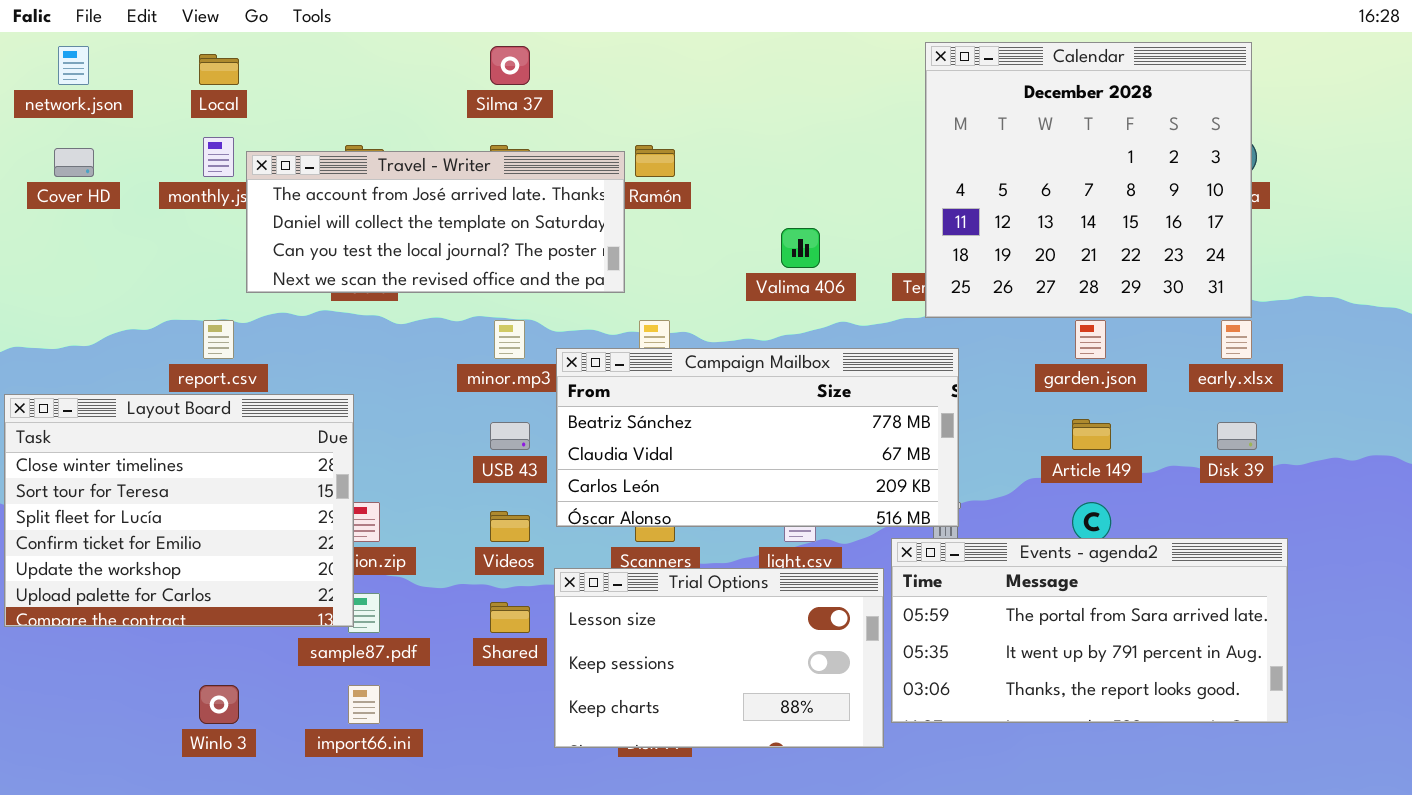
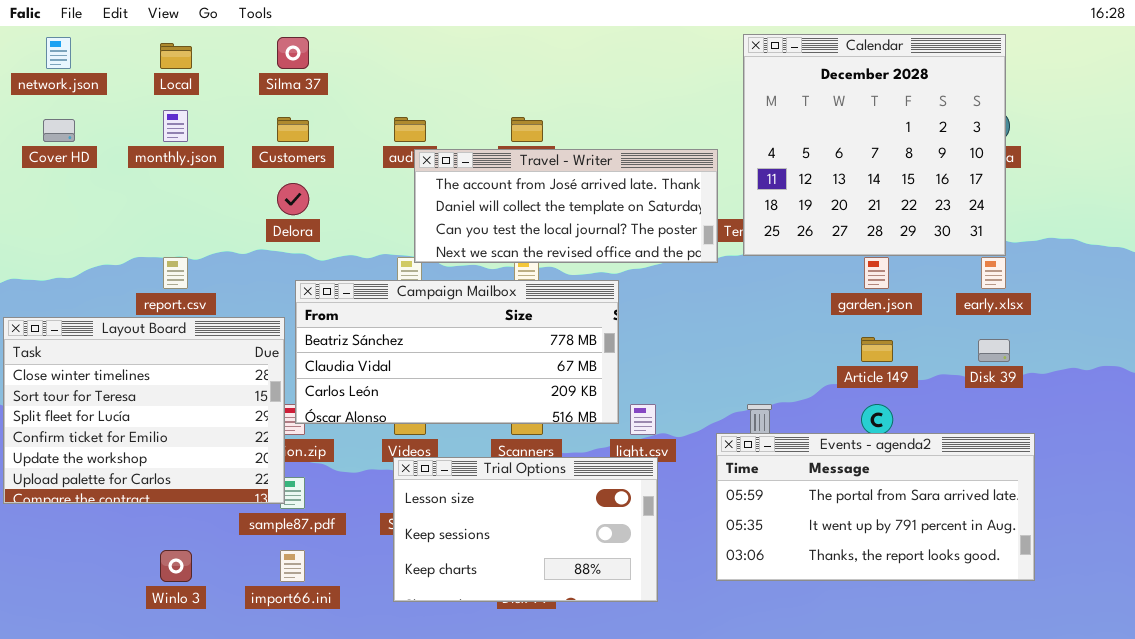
Silma 37: [490,46,530,85] -> [277,37,309,69], moved
Travel - Writer: [246,151,625,293] -> [414,149,718,263], moved
Campaign Mailbox: [556,348,959,527] -> [295,280,619,424], moved
Trial Options: [554,568,884,748] -> [393,457,658,602], moved

